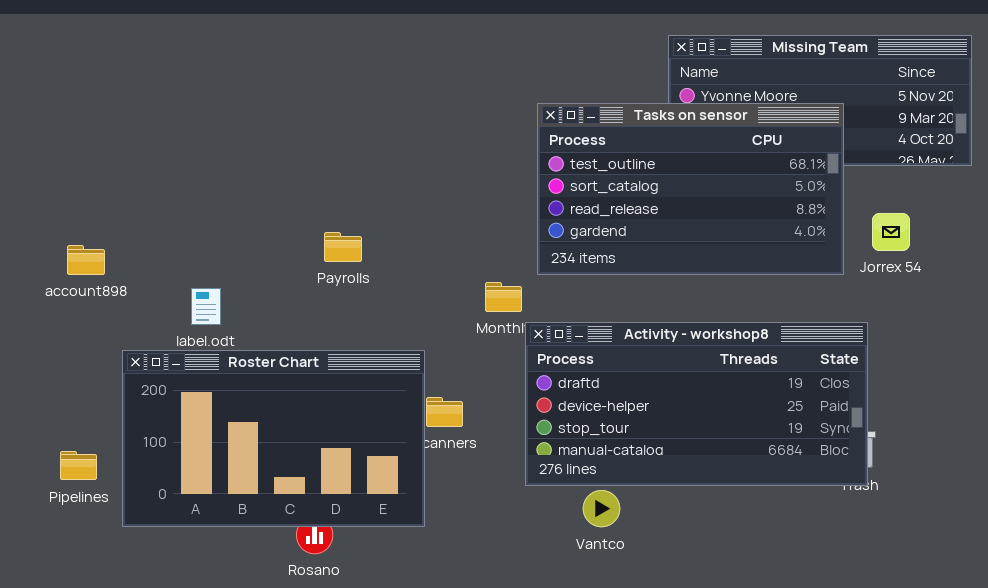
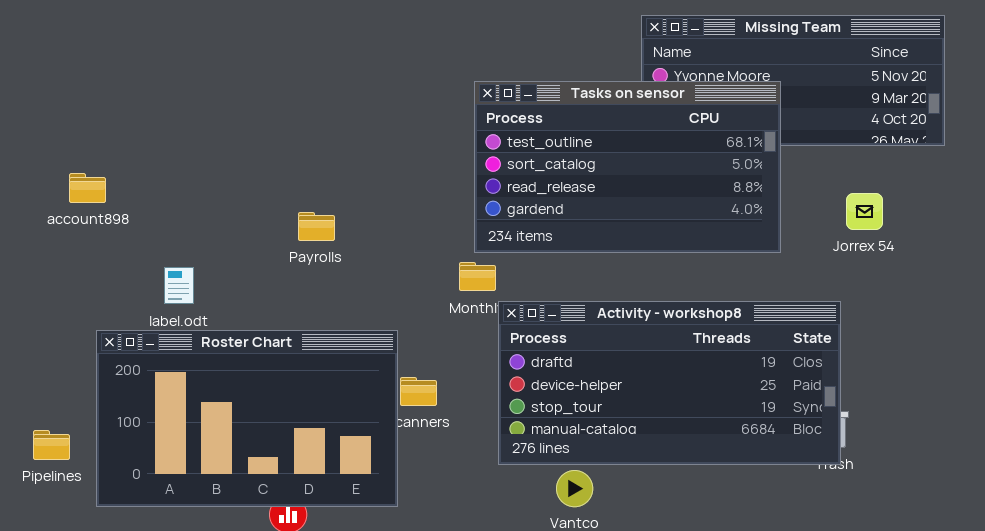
Tasks on sensor: [537,103,844,275] -> [474,81,781,253], moved
account898: [67,245,105,275] -> [69,173,106,203], moved

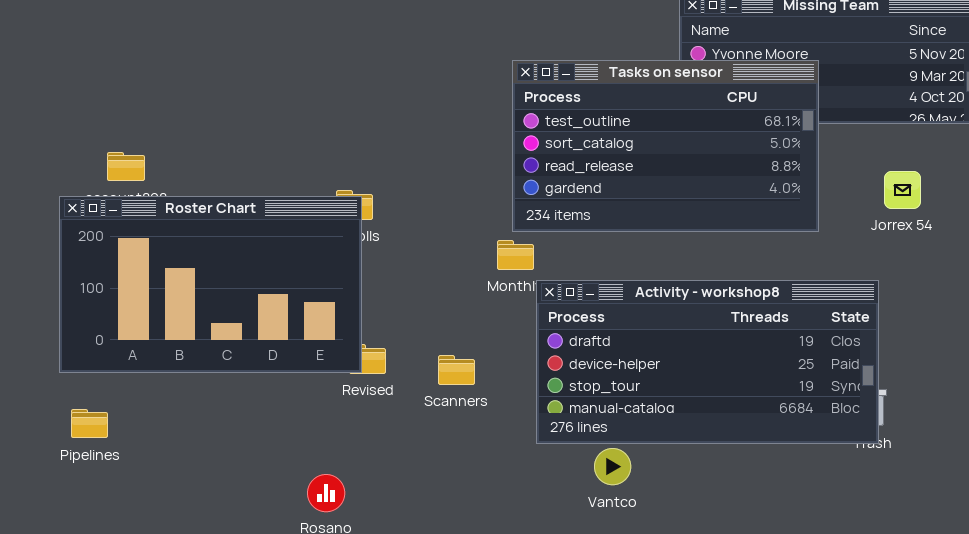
Roster Chart: [96,330,398,507] -> [59,196,362,373], moved

